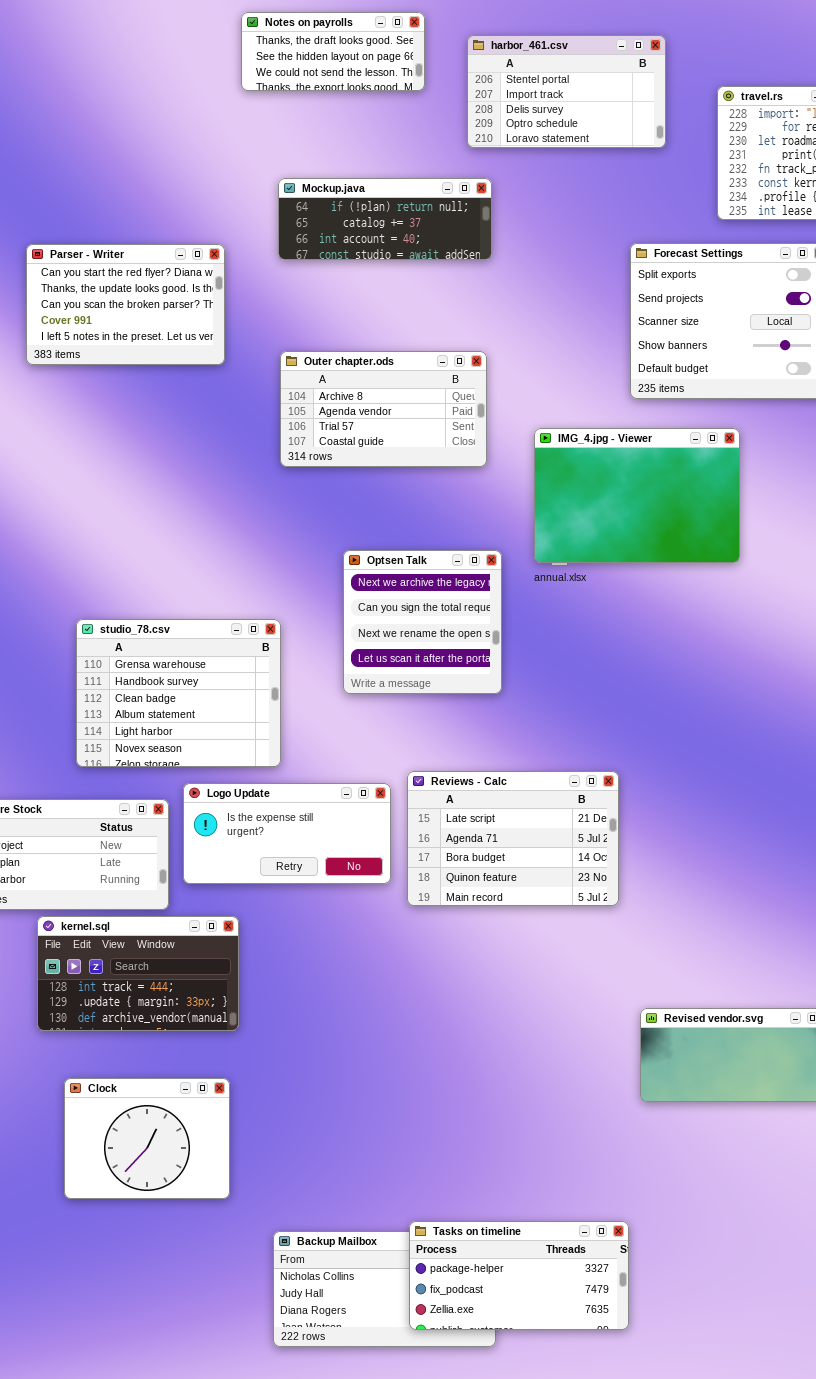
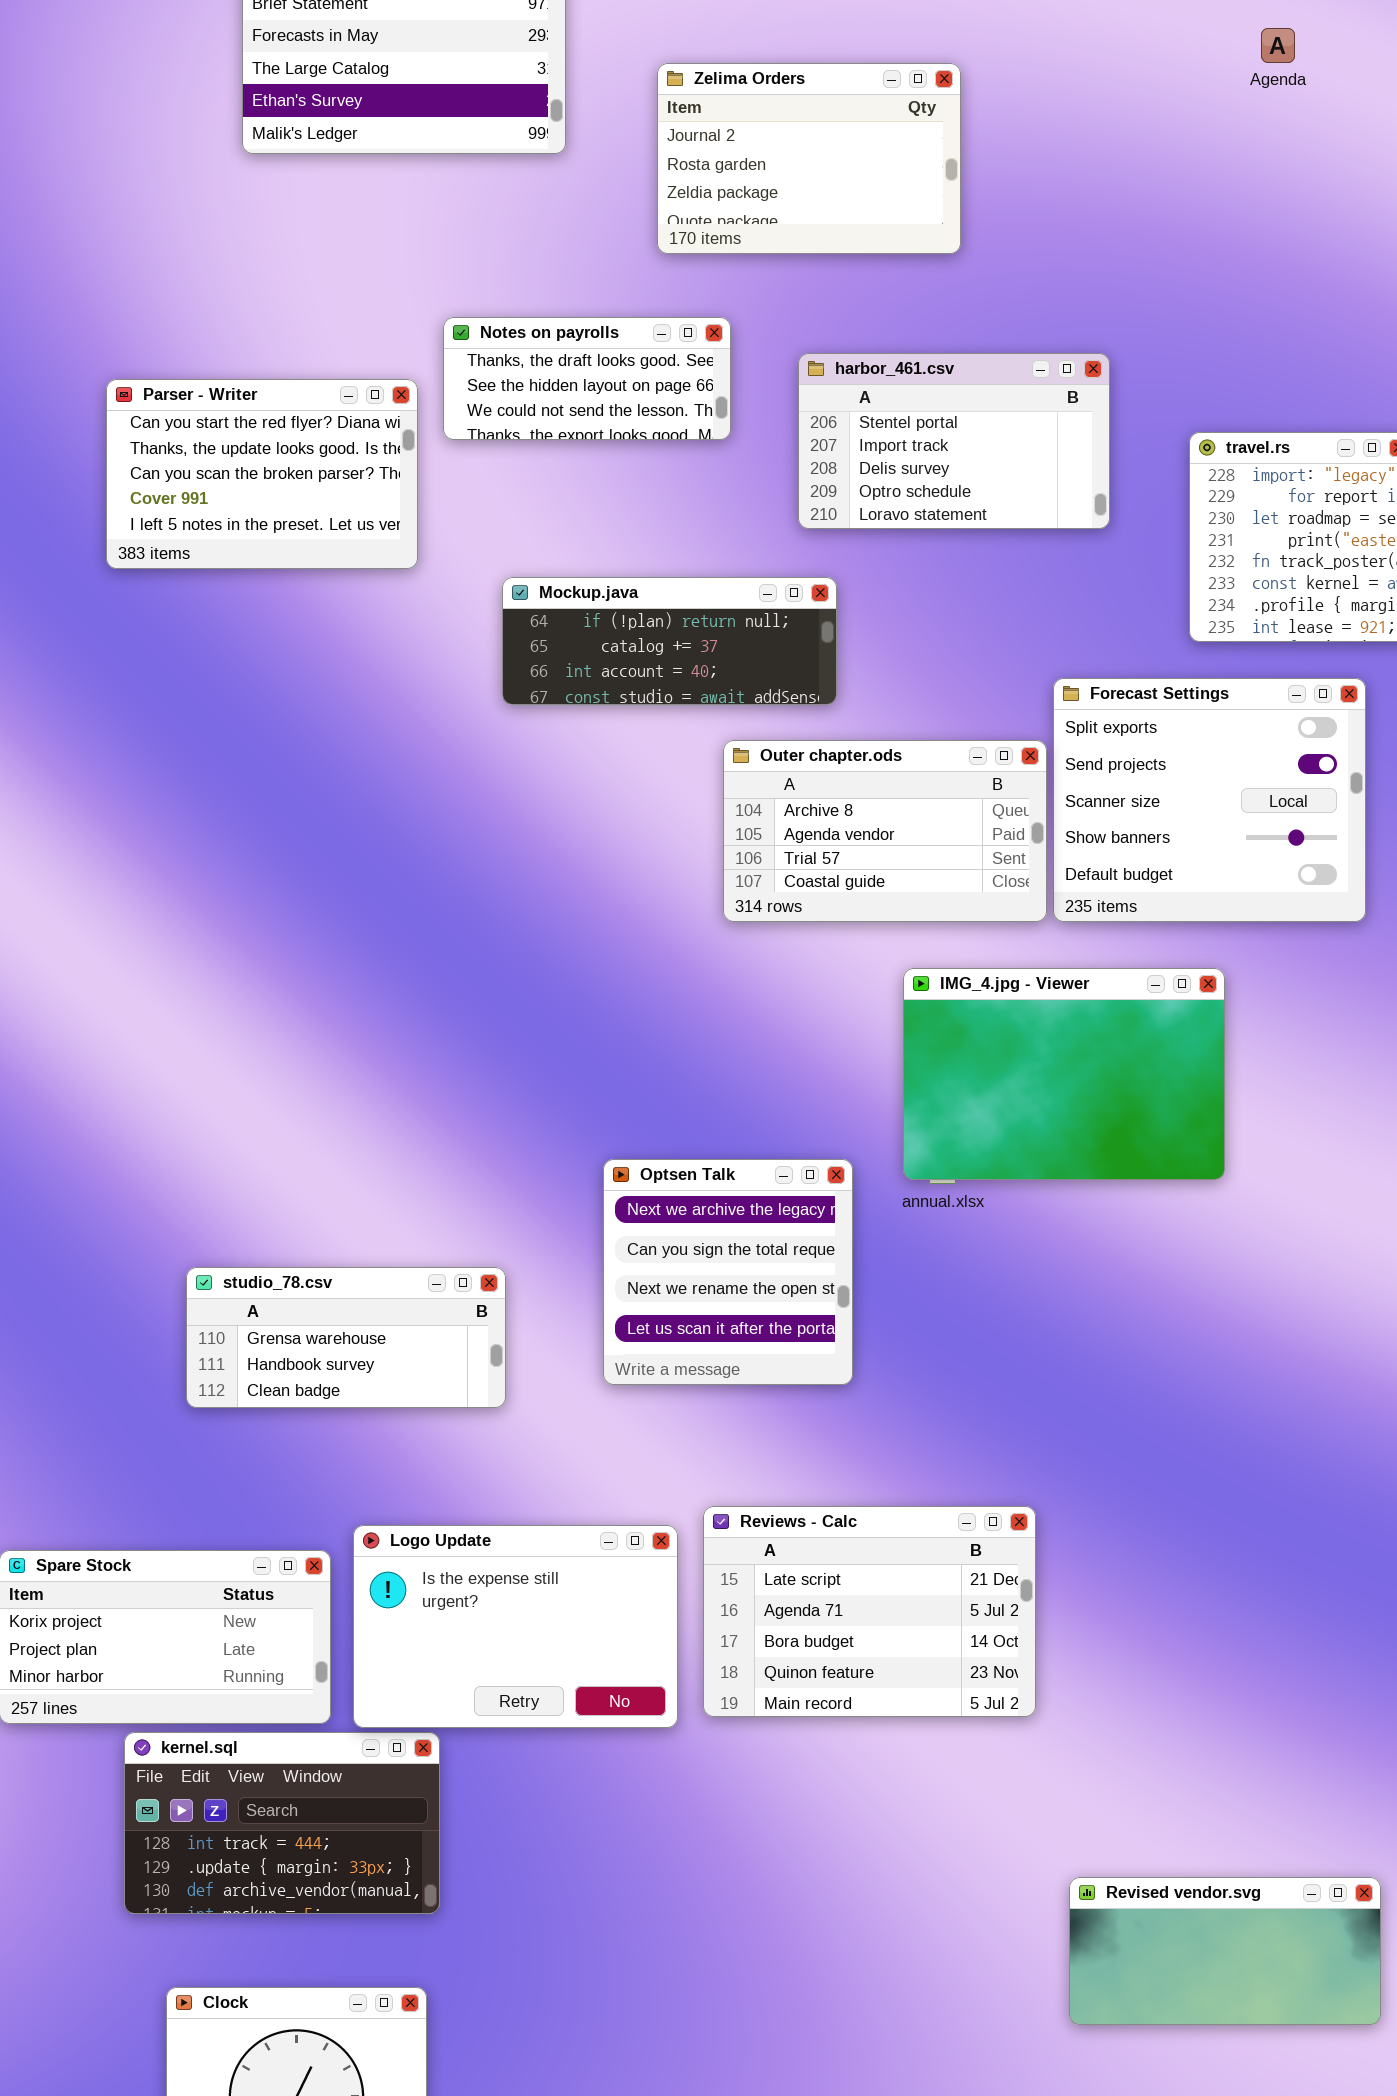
Parser - Writer: [26,244,225,365] -> [106,379,418,569], moved
Outer chapter.ods: [280,351,487,467] -> [723,740,1047,922], moved
studio_78.csv: [76,619,281,767] -> [186,1267,506,1408], resized
Logo Update: [183,783,391,884] -> [353,1525,678,1728], resized

